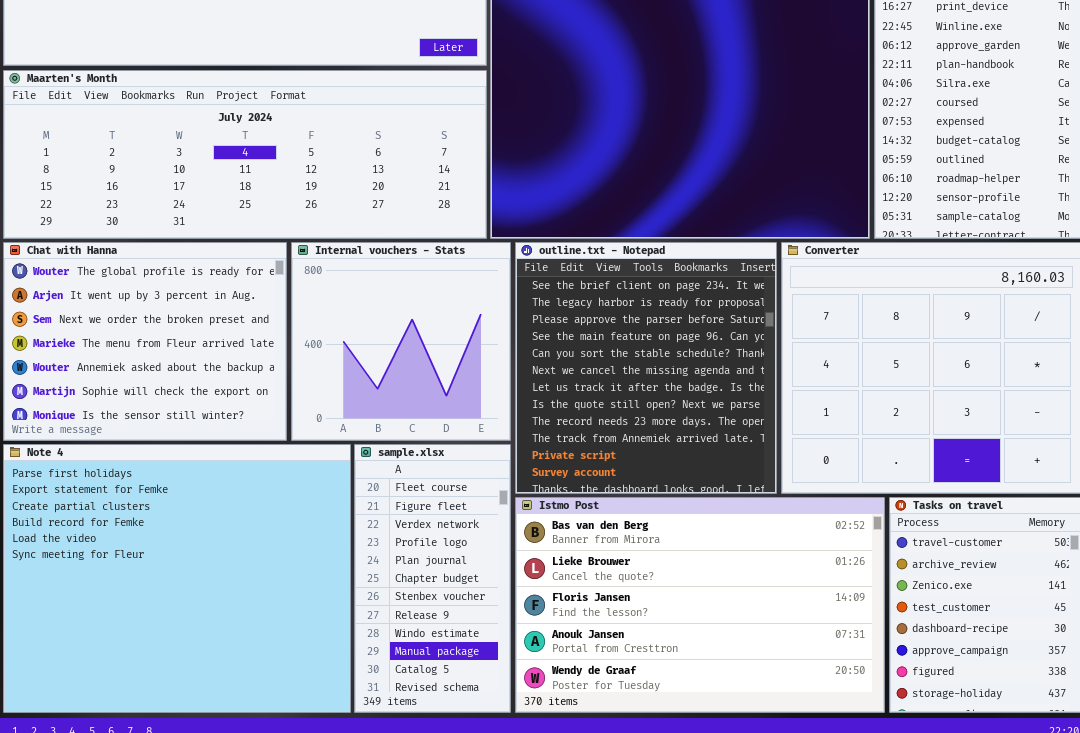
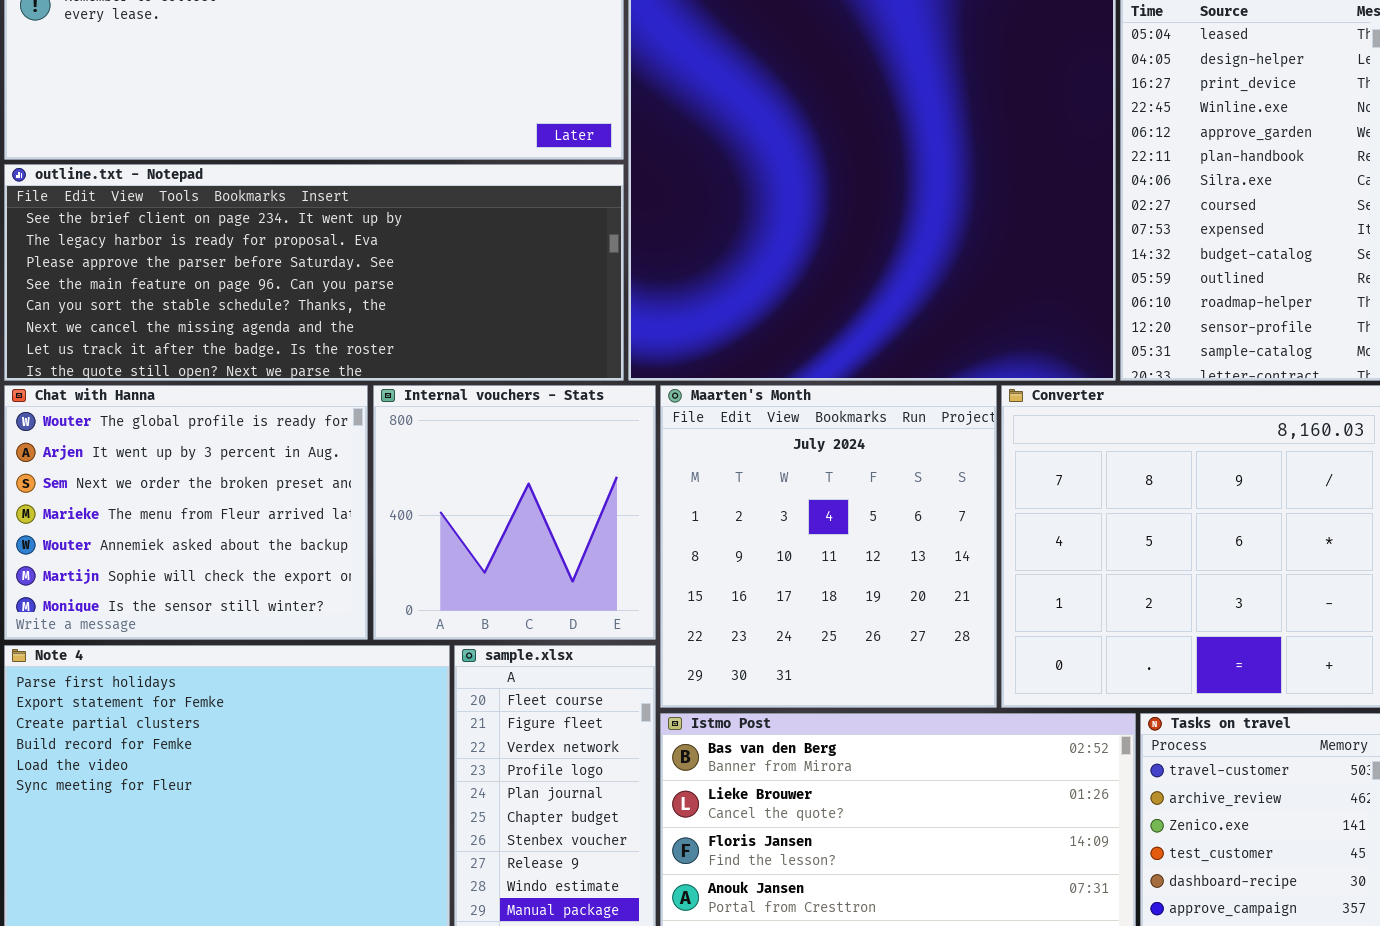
Maarten's Month: [3,70,487,239] -> [660,385,997,708], moved, resized
outline.txt - Notepad: [515,242,777,494] -> [4,164,624,381], moved, resized

